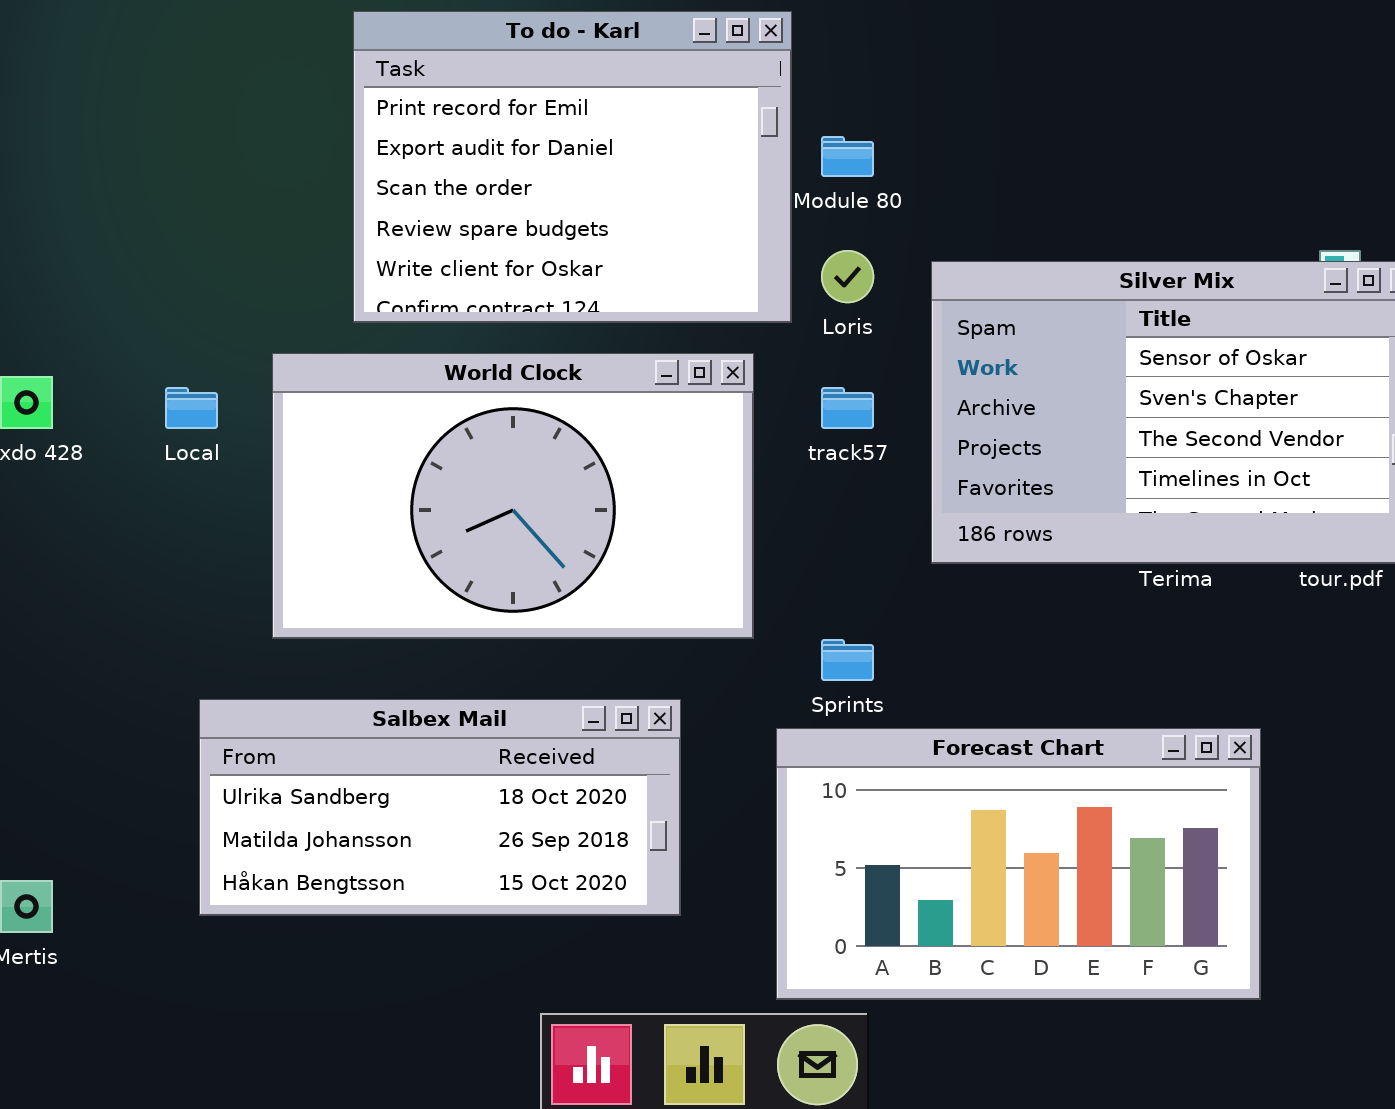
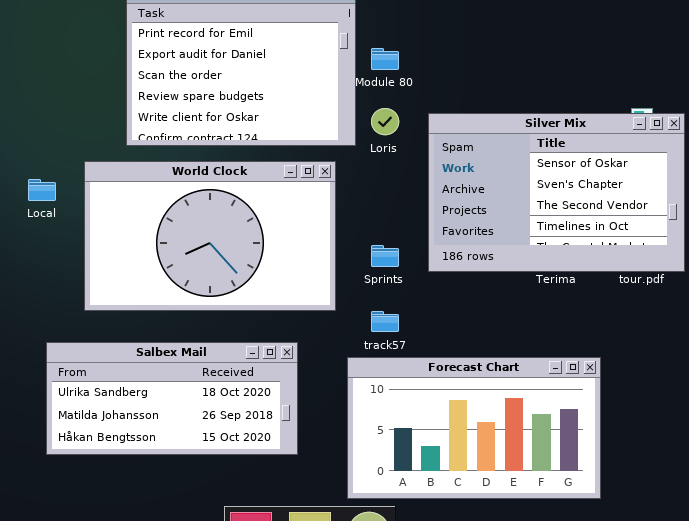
track57: [821,387,874,429] -> [371,311,399,332], moved
Sprints: [821,639,874,681] -> [371,245,399,267], moved

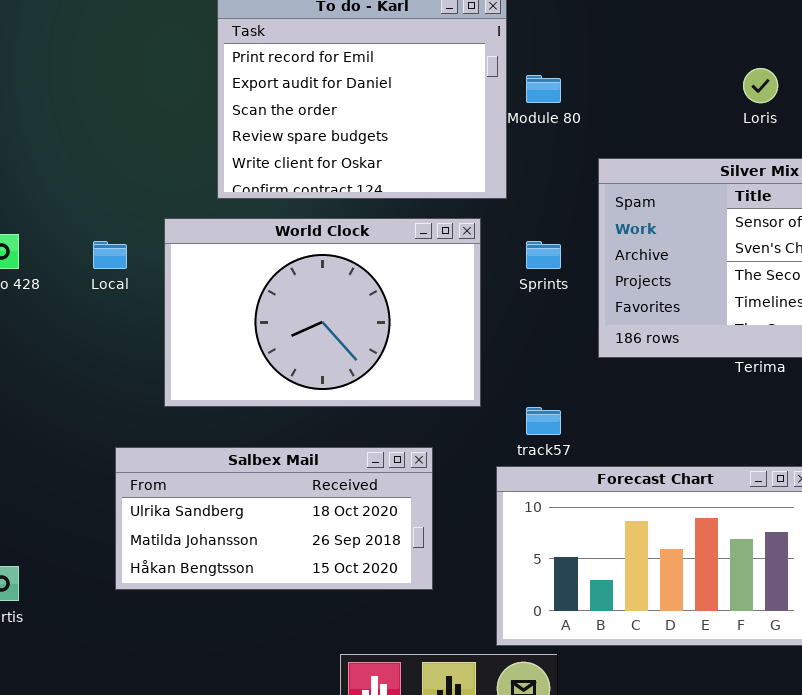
Loris: [371,108,399,135] -> [743,68,778,103], moved
Sprints: [371,245,399,267] -> [526,241,561,269], moved

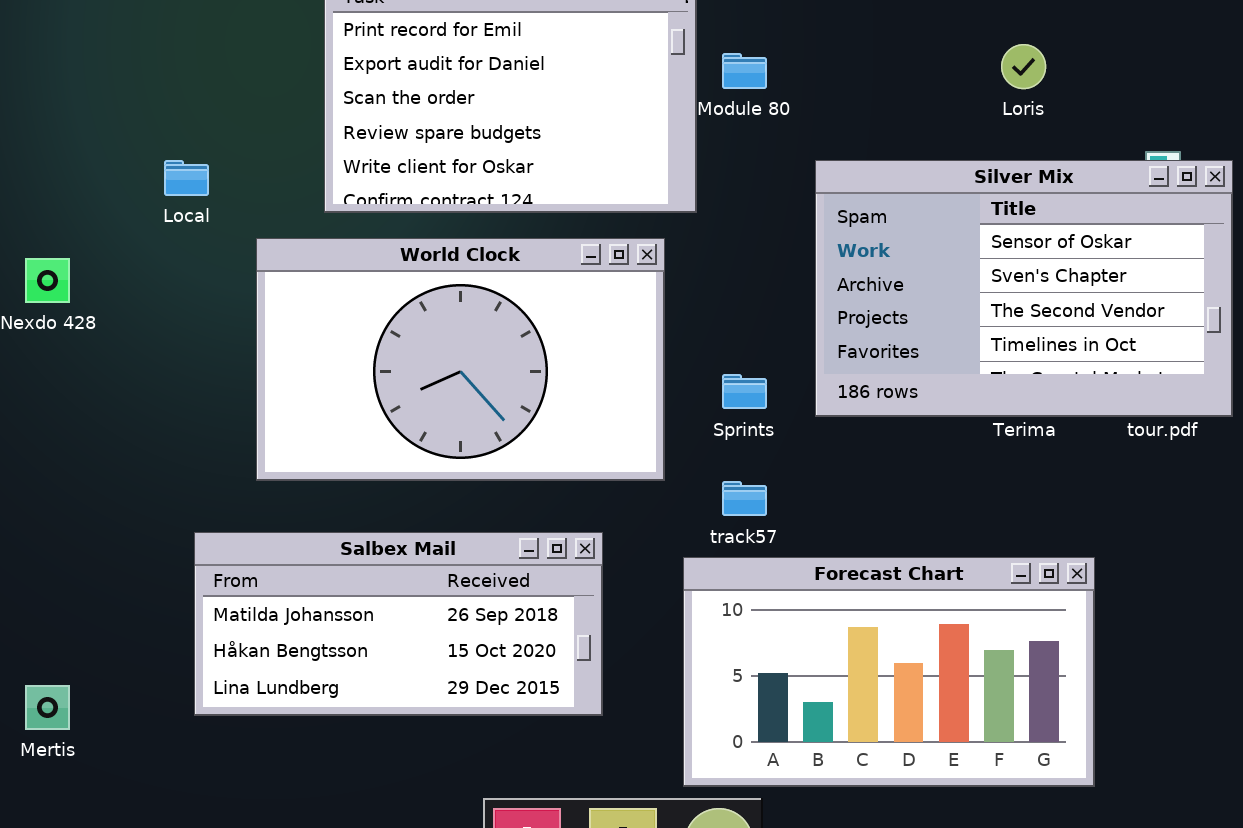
Local: [93,241,127,269] -> [164,160,209,196], moved
Sprints: [526,241,561,269] -> [722,374,767,409], moved
Salbex Mail: [115,447,433,590] -> [194,532,603,716], scrolled down 1 row

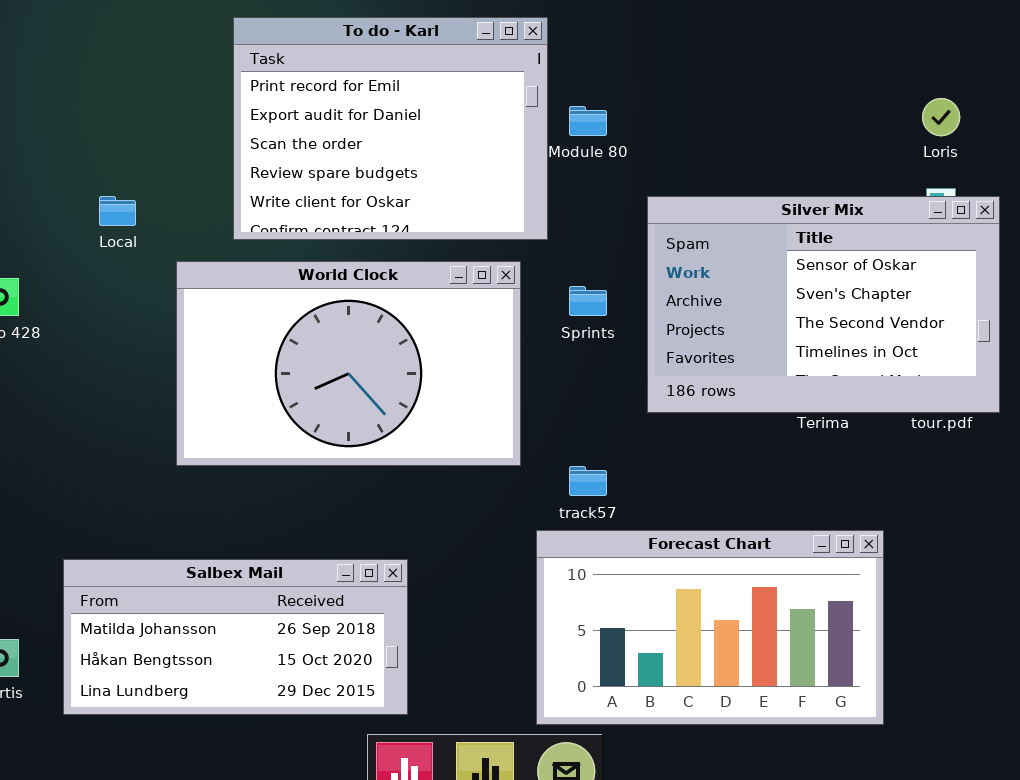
Loris: [1001,44,1046,89] -> [922,98,960,136], moved
Sprints: [722,374,767,409] -> [569,286,607,316], moved
Salbex Mail: [194,532,603,716] -> [63,559,408,715], moved

